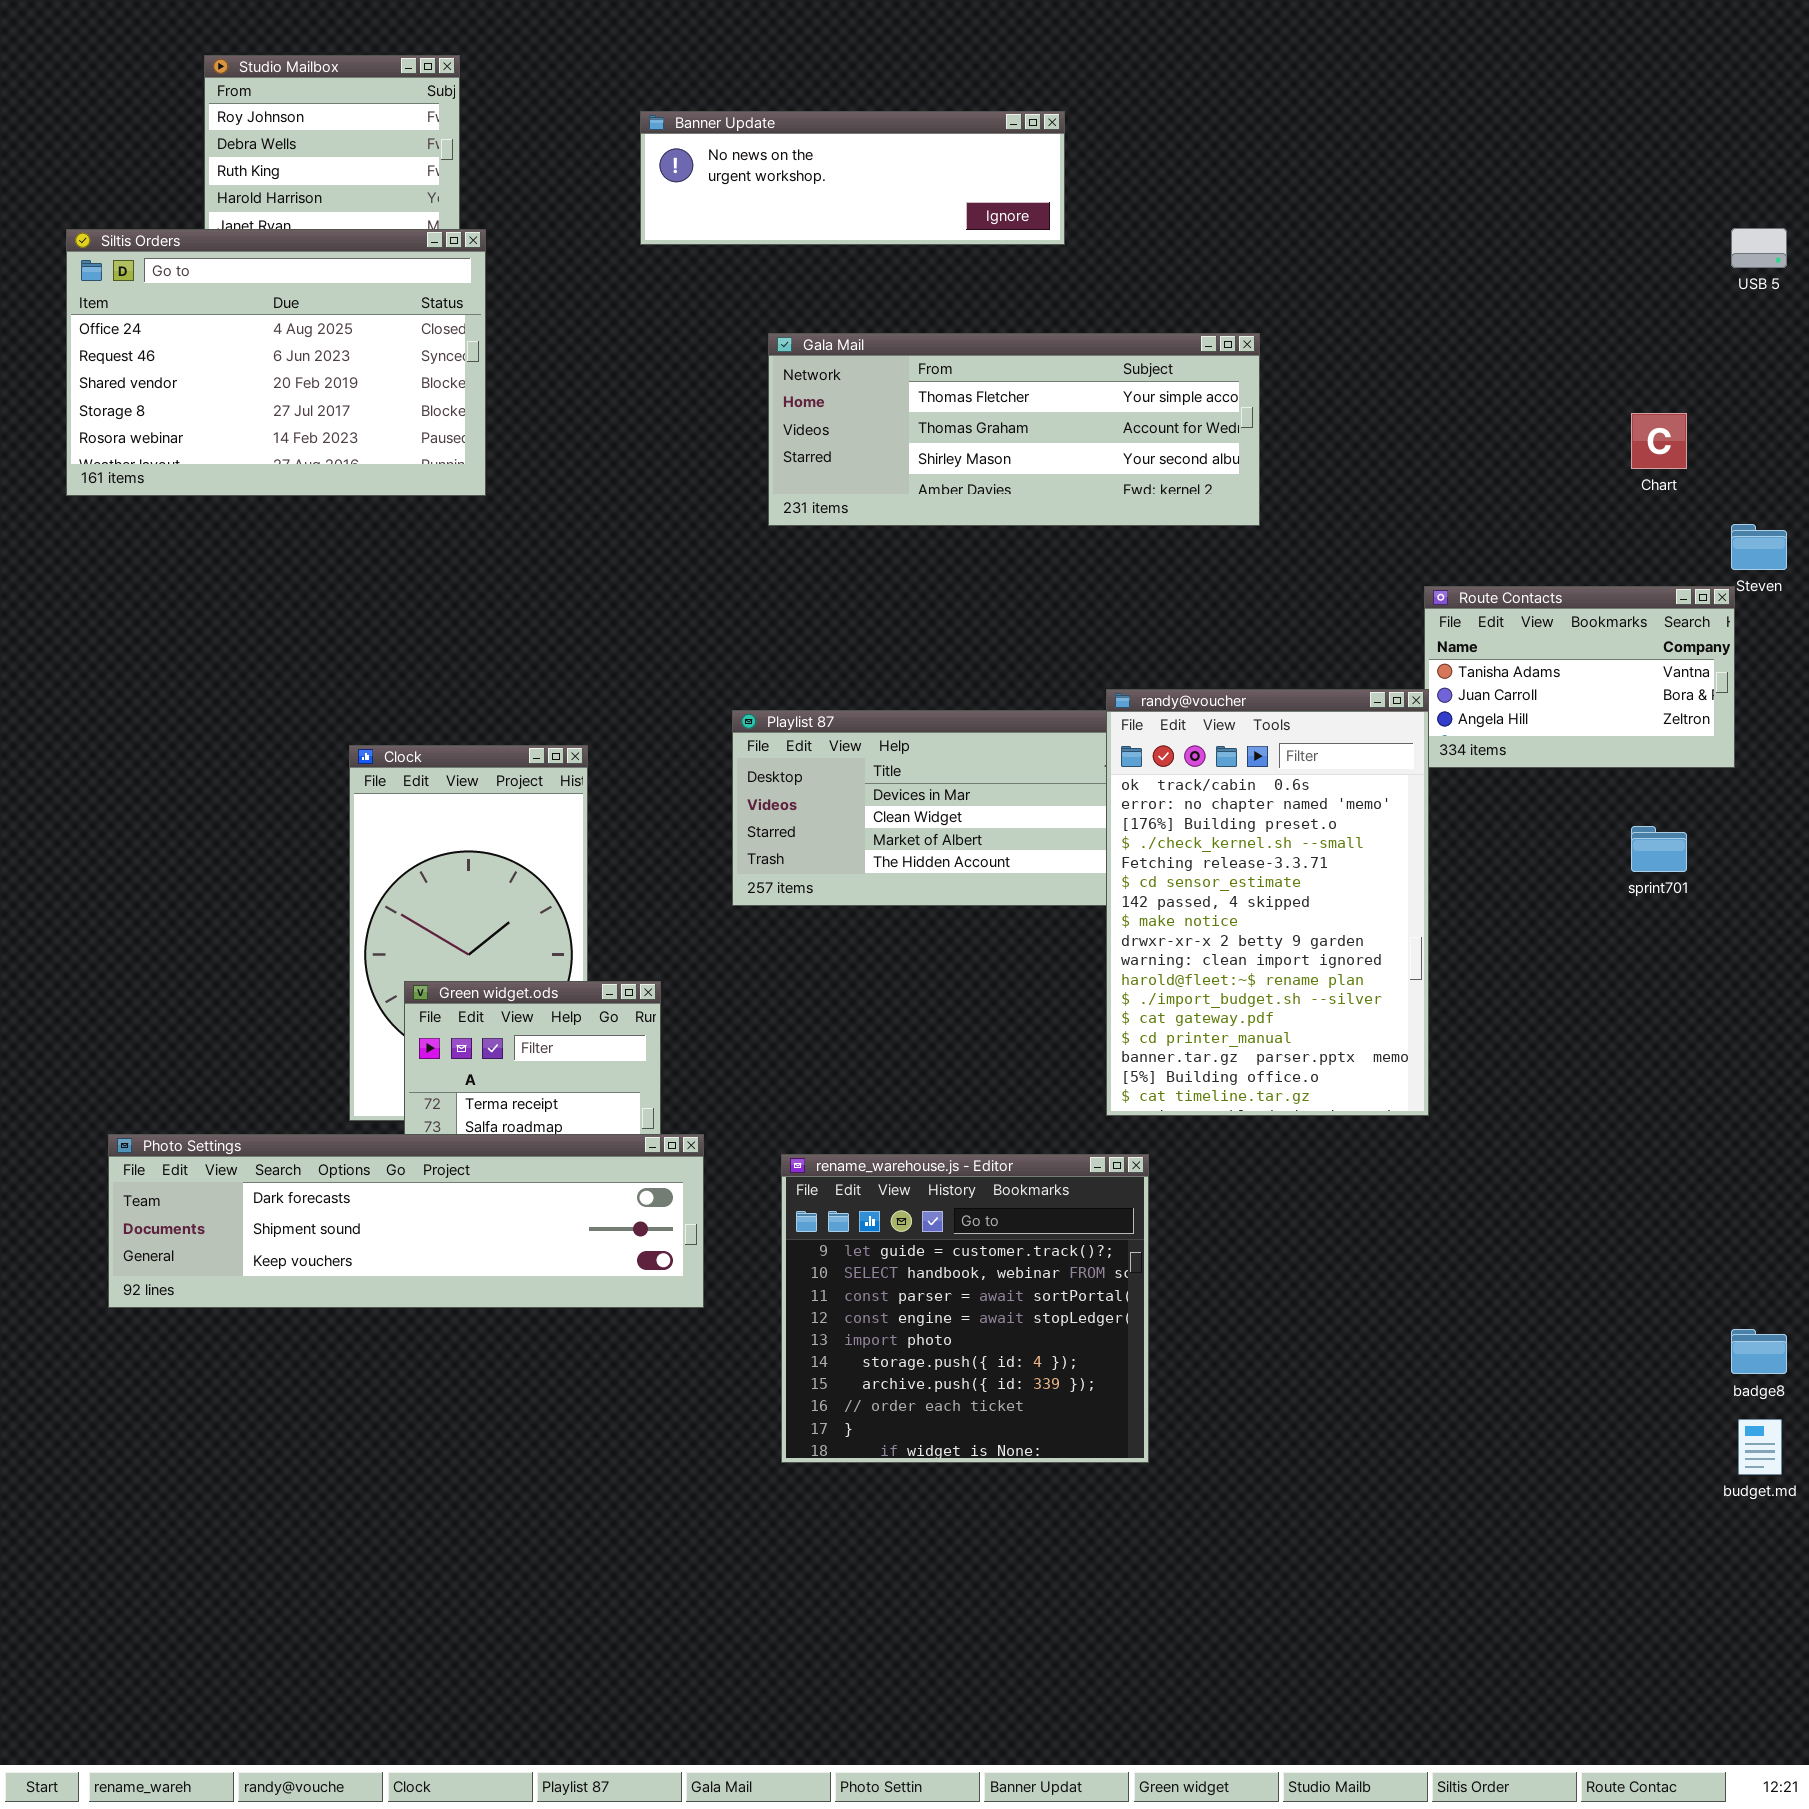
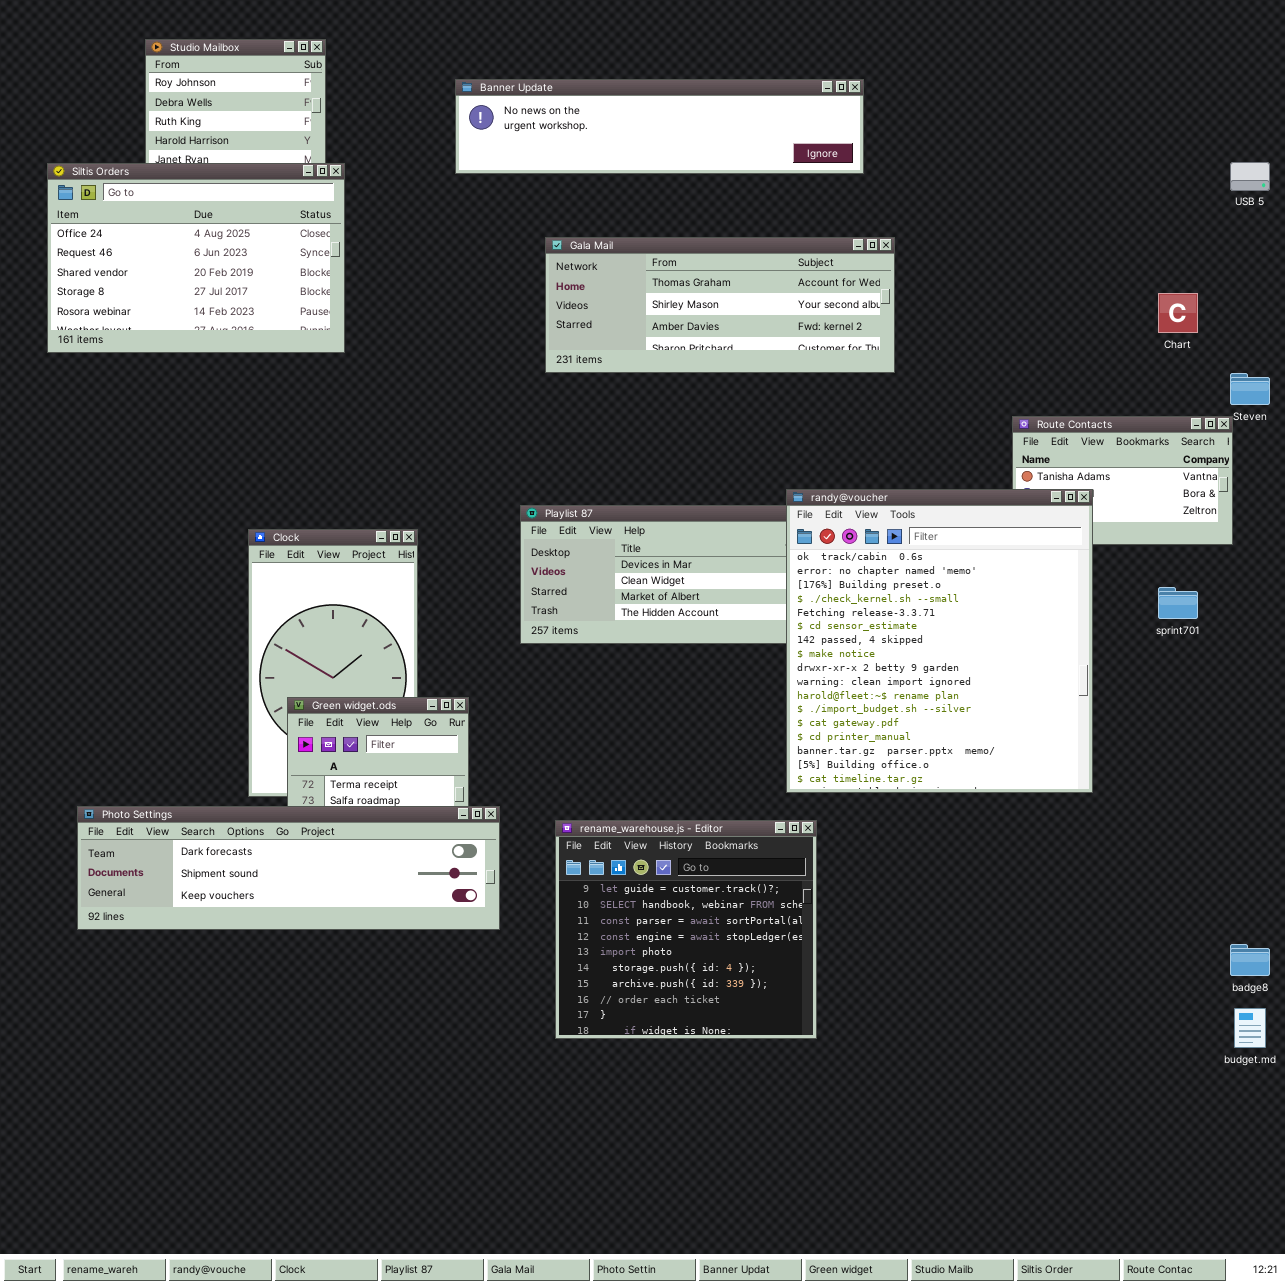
Banner Update: [640,111,1065,245] -> [455,79,864,174], resized
Gala Mail: [768,333,1260,526] -> [545,237,895,373], scrolled down 1 row
randy@voucher: [1106,689,1429,1116] -> [786,489,1093,793], resized

